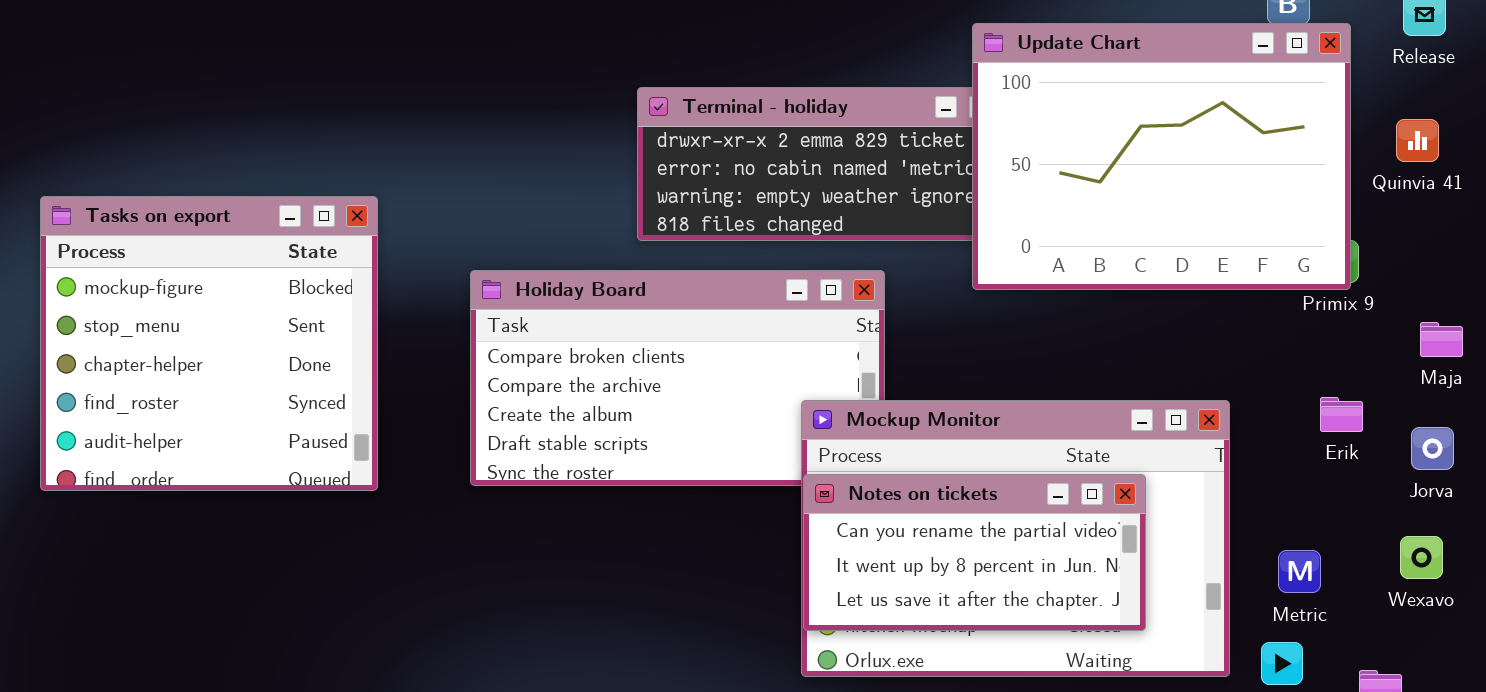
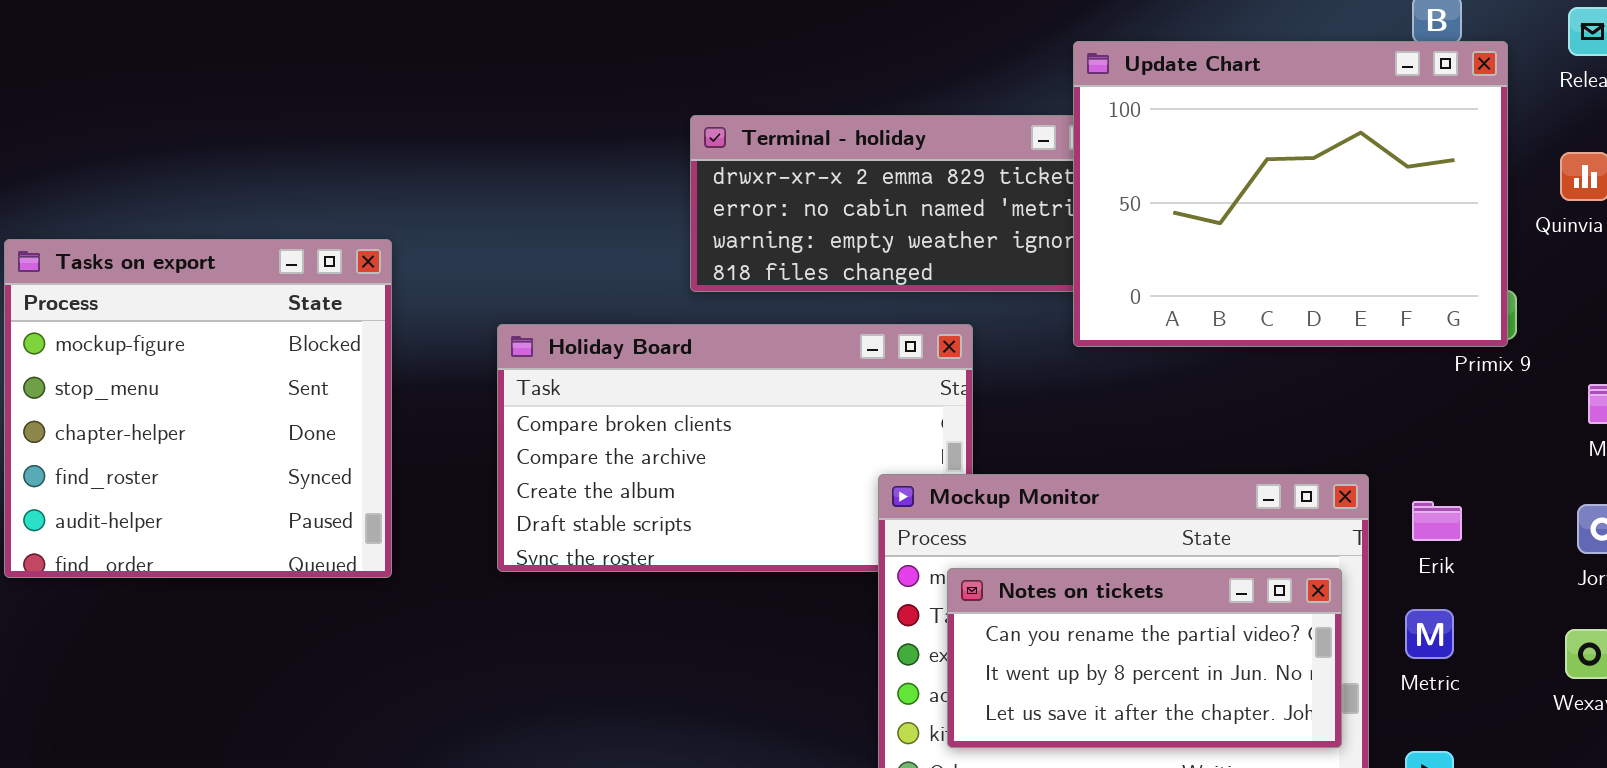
Erik: [1320,397,1363,432] -> [1412,501,1462,541], moved
Notes on tickets: [803,474,1146,631] -> [947,568,1342,748], moved
Metric: [1278,550,1321,593] -> [1405,609,1454,659], moved

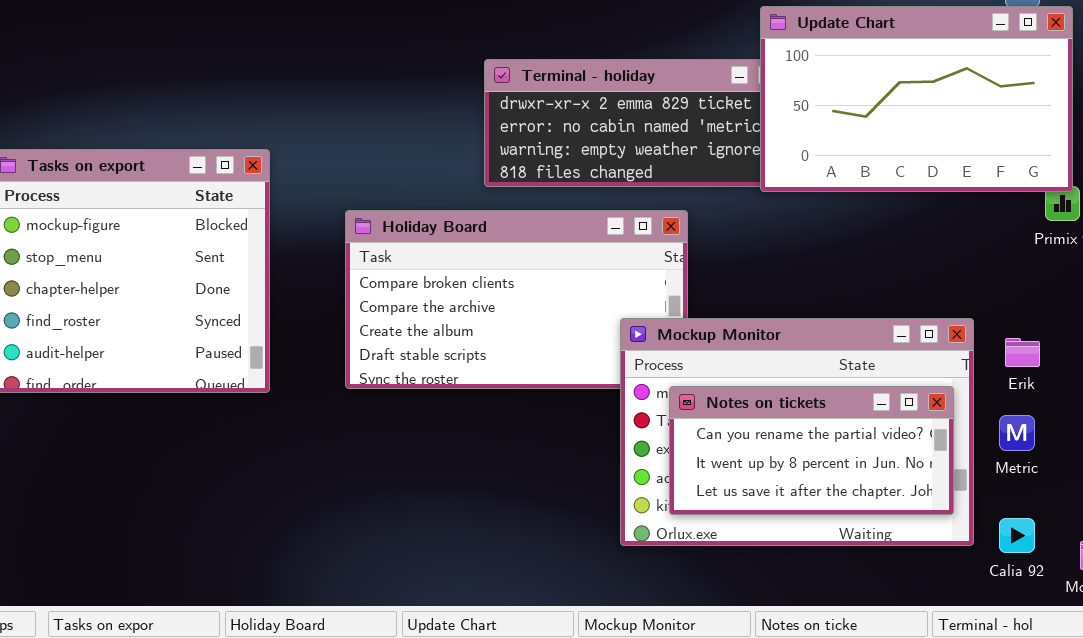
Update Chart: [1073,41,1508,347] -> [760,6,1073,192], resized

